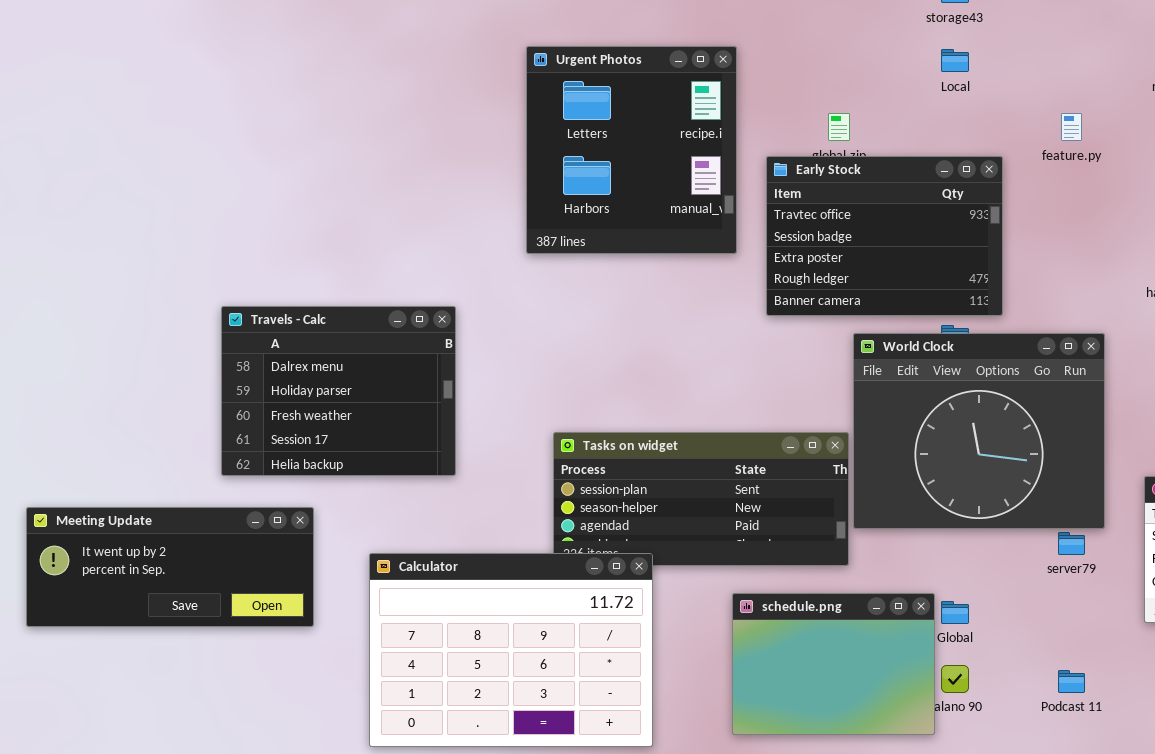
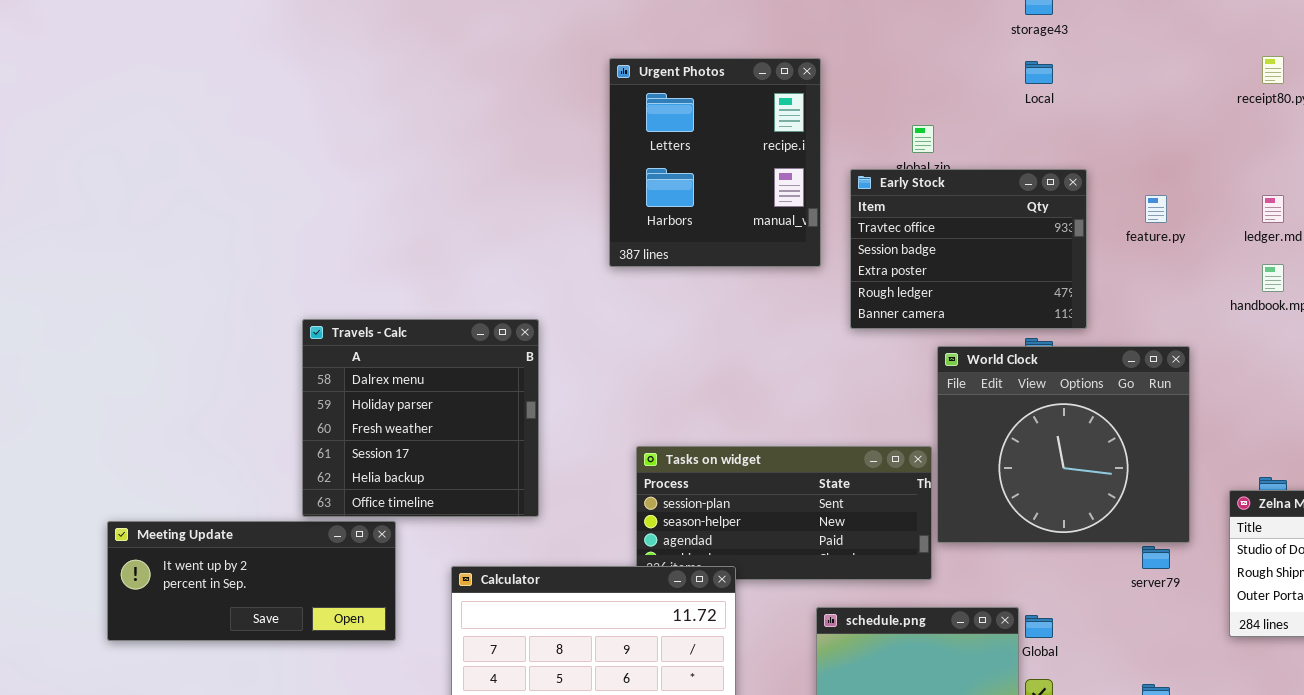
feature.py: [1061,113,1082,141] -> [1145,195,1167,223], moved
Travels - Calc: [221,306,456,476] -> [302,319,539,517], resized

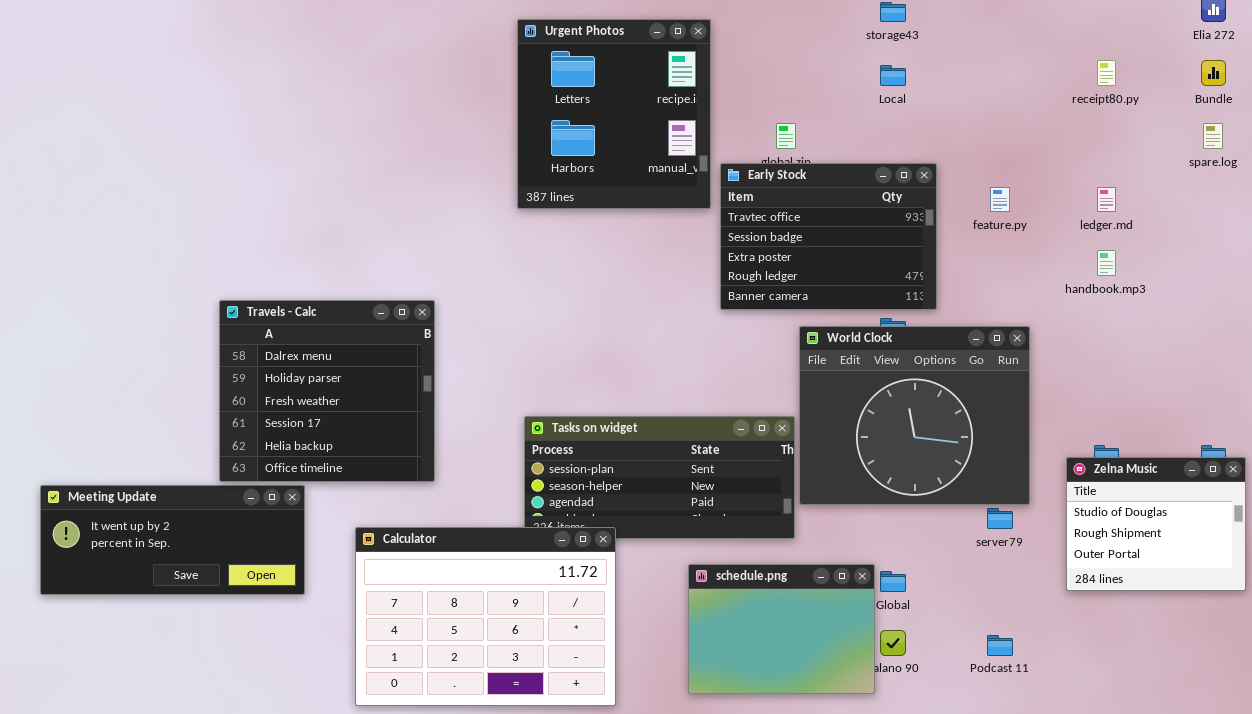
Urgent Photos: [609,58,821,267] -> [517,19,711,209], moved

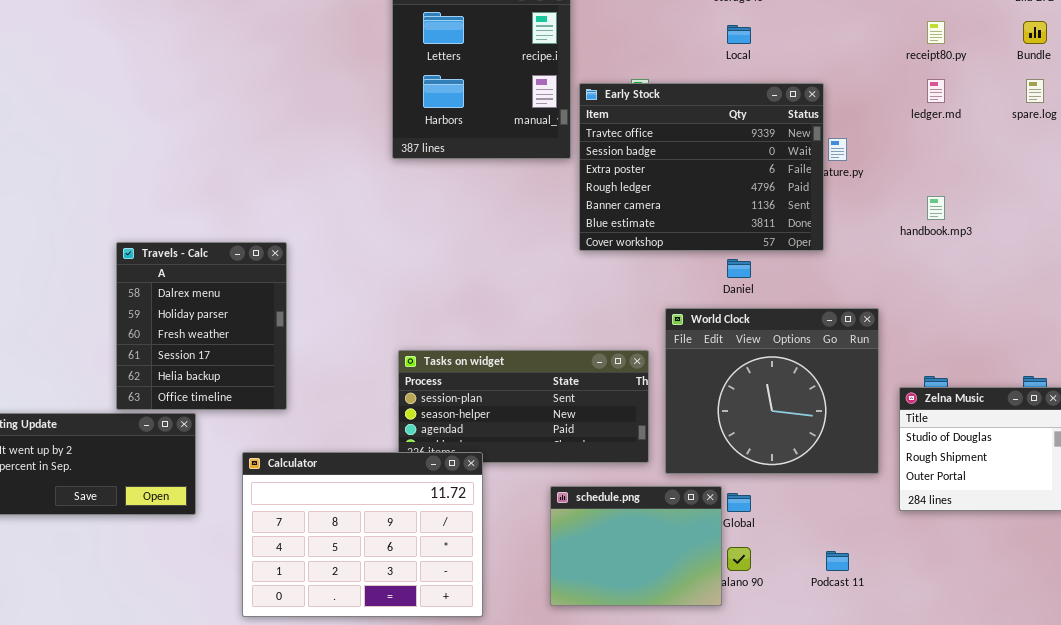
Early Stock: [720,163,937,310] -> [579,83,824,251], resized
ledger.md: [1097,187,1116,212] -> [927,79,945,103], moved
Travels - Calc: [219,300,435,482] -> [116,242,287,410], resized
World Clock: [799,326,1030,505] -> [665,308,879,474], moved

